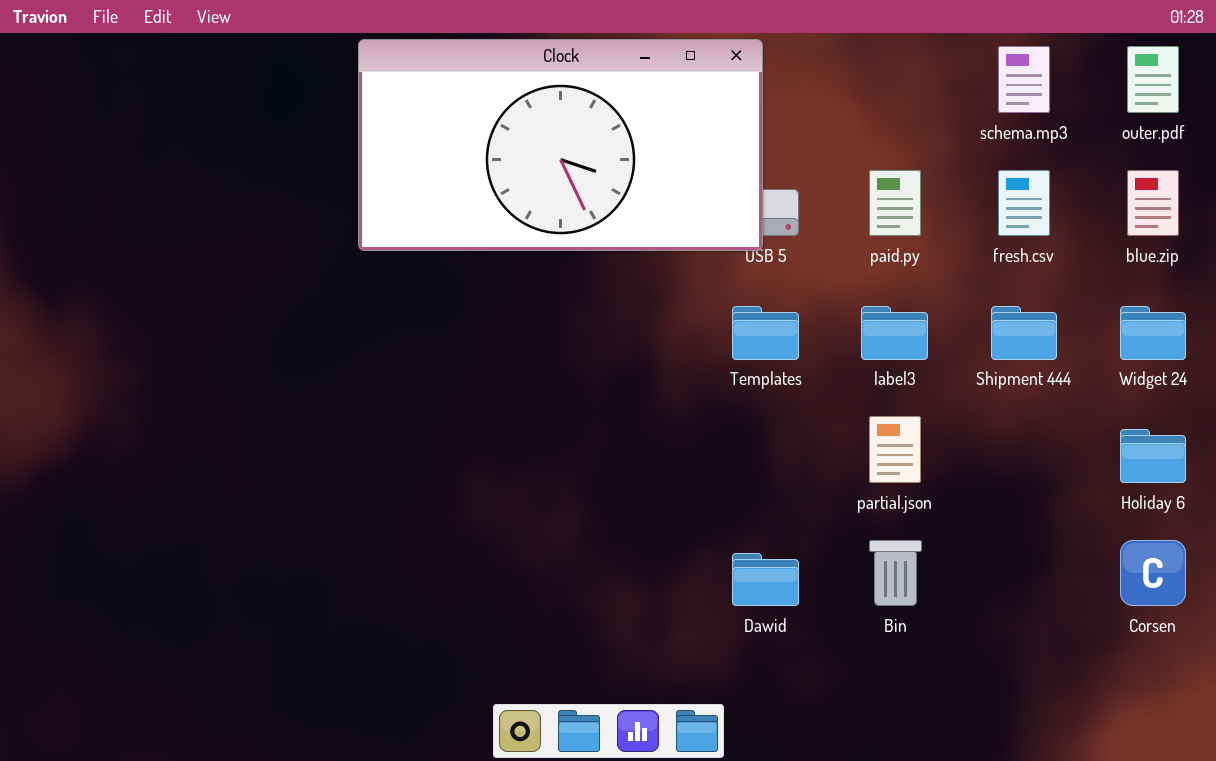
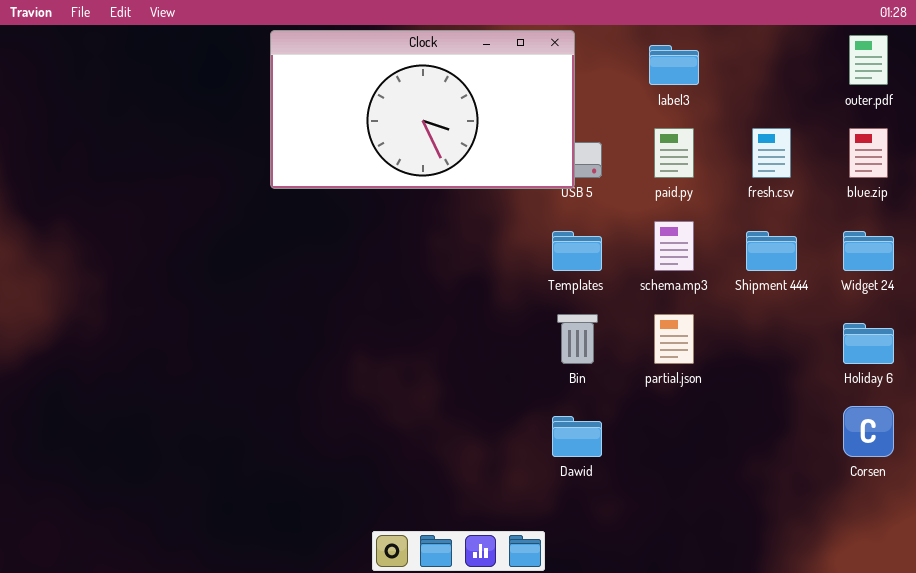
schema.mp3: [998,46,1050,113] -> [654,221,694,271], moved
label3: [861,306,928,360] -> [649,45,699,85], moved
Bin: [869,540,922,606] -> [557,314,598,364], moved

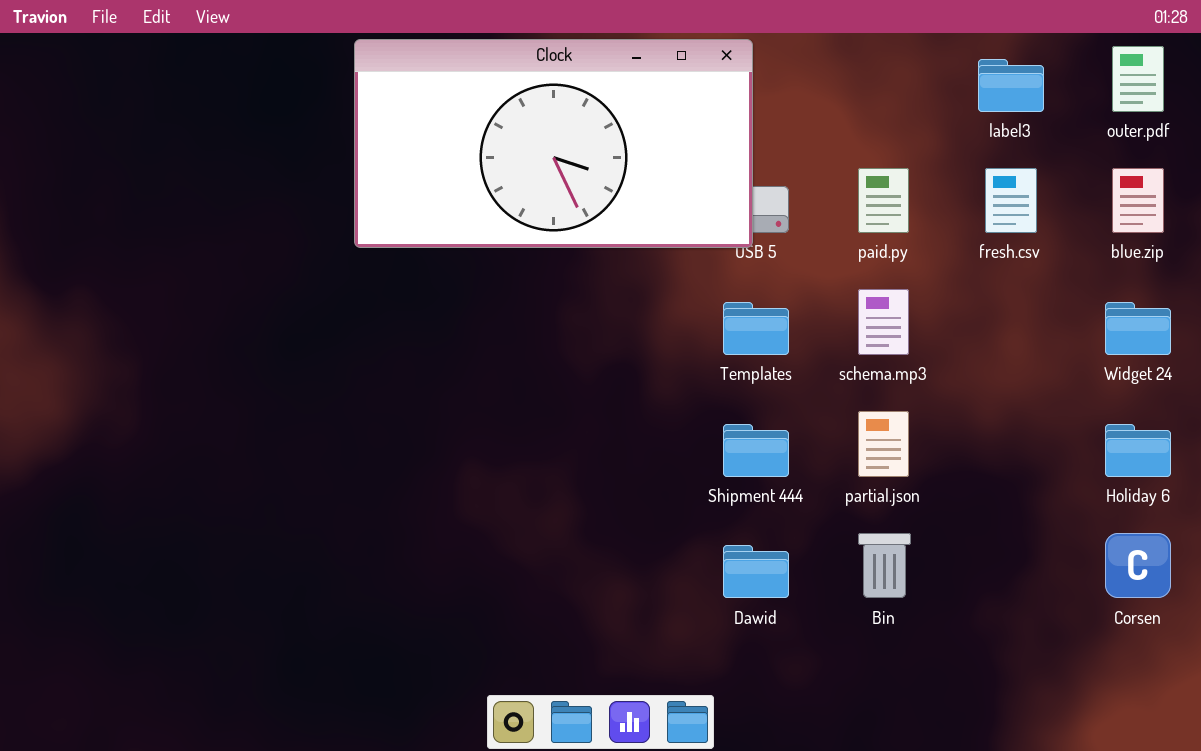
label3: [649,45,699,85] -> [978,59,1044,112], moved
Shipment 444: [746,231,797,271] -> [723,424,789,477], moved
Bin: [557,314,598,364] -> [858,533,911,598], moved

